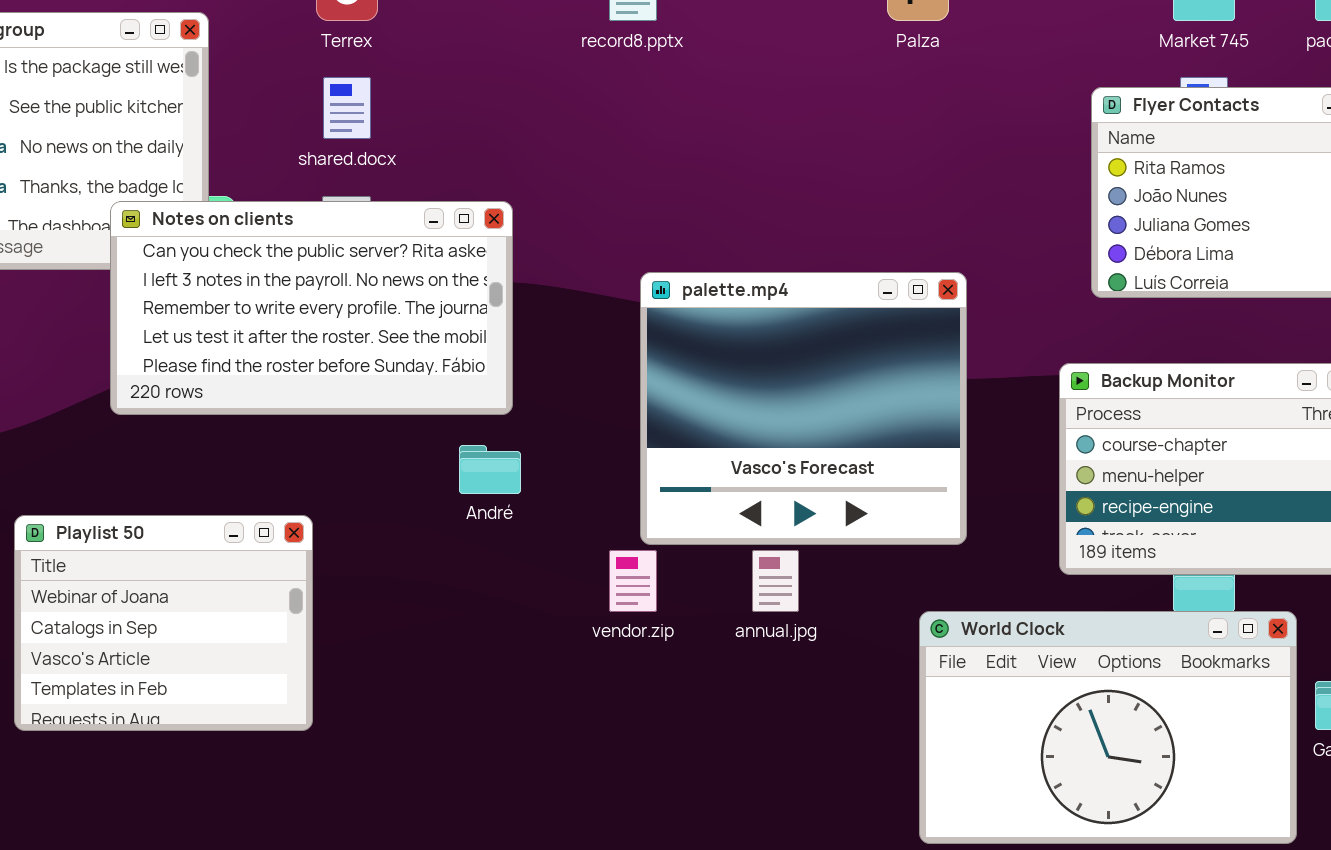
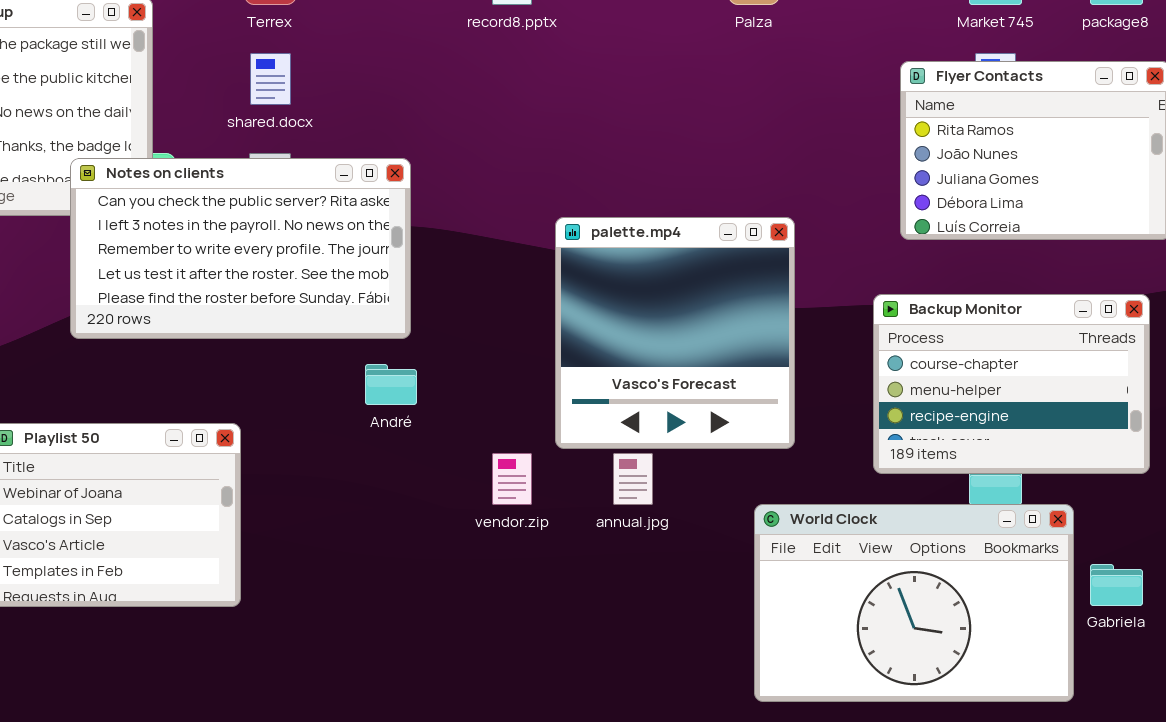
palette.mp4: [640,272,967,545] -> [555,217,795,449], resized

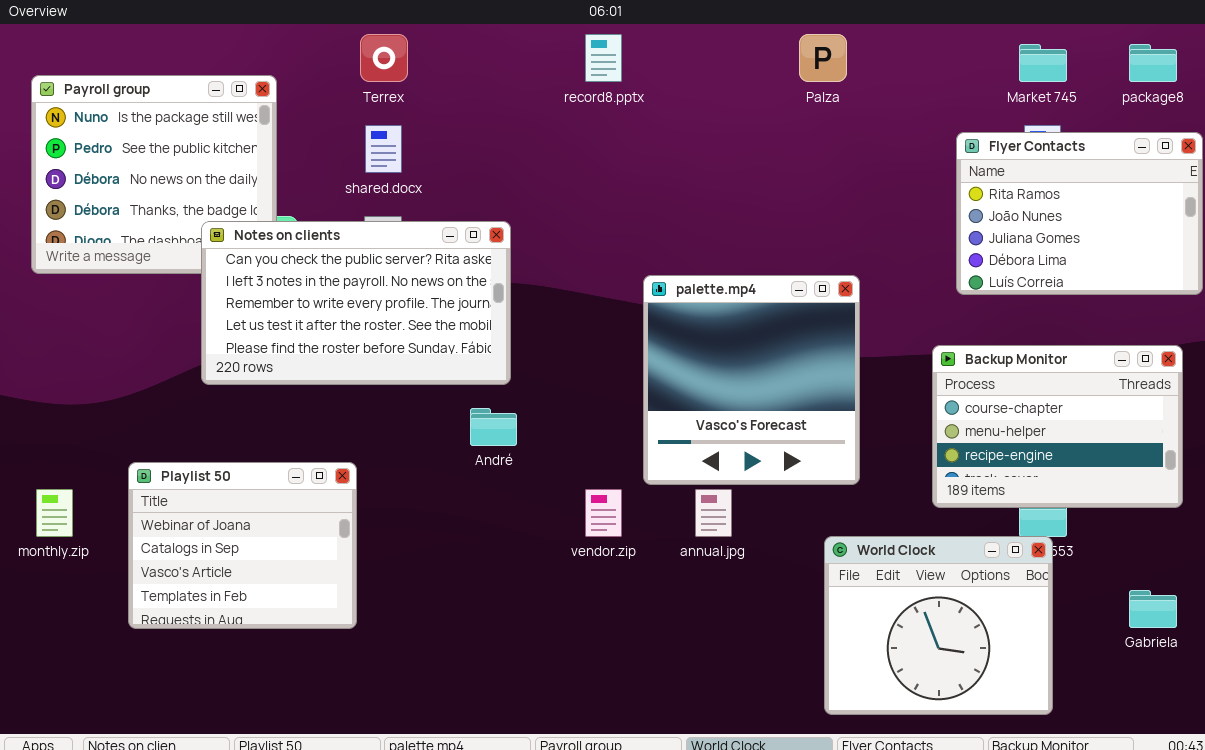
World Clock: [754,504,1074,702] -> [824,536,1053,715], resized

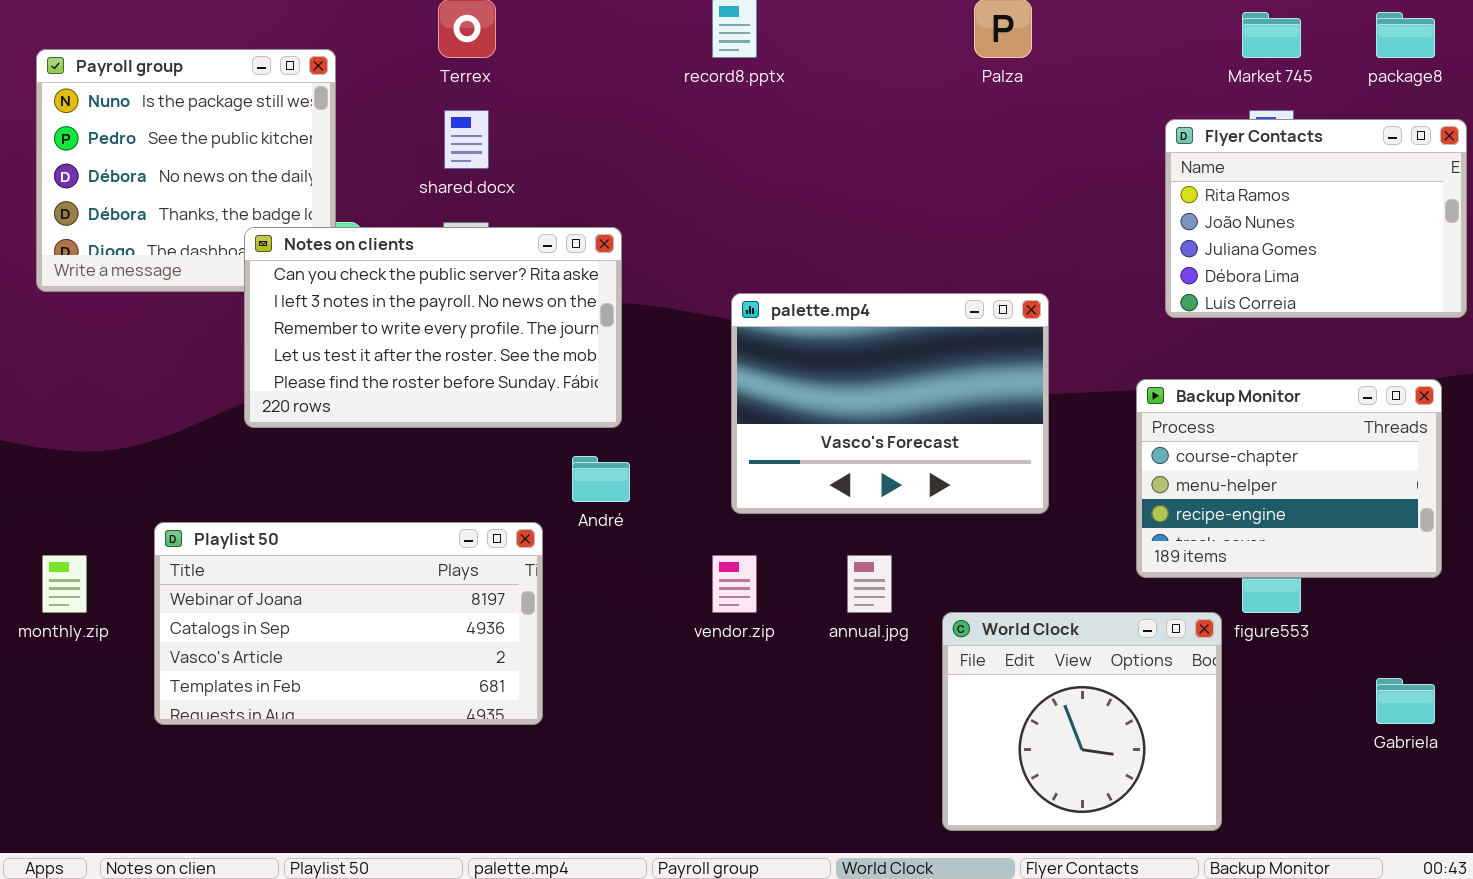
palette.mp4: [643,275,860,485] -> [731,293,1049,514], resized
Playlist 50: [128,462,357,629] -> [154,522,543,725], resized
World Clock: [824,536,1053,715] -> [942,612,1222,831], moved

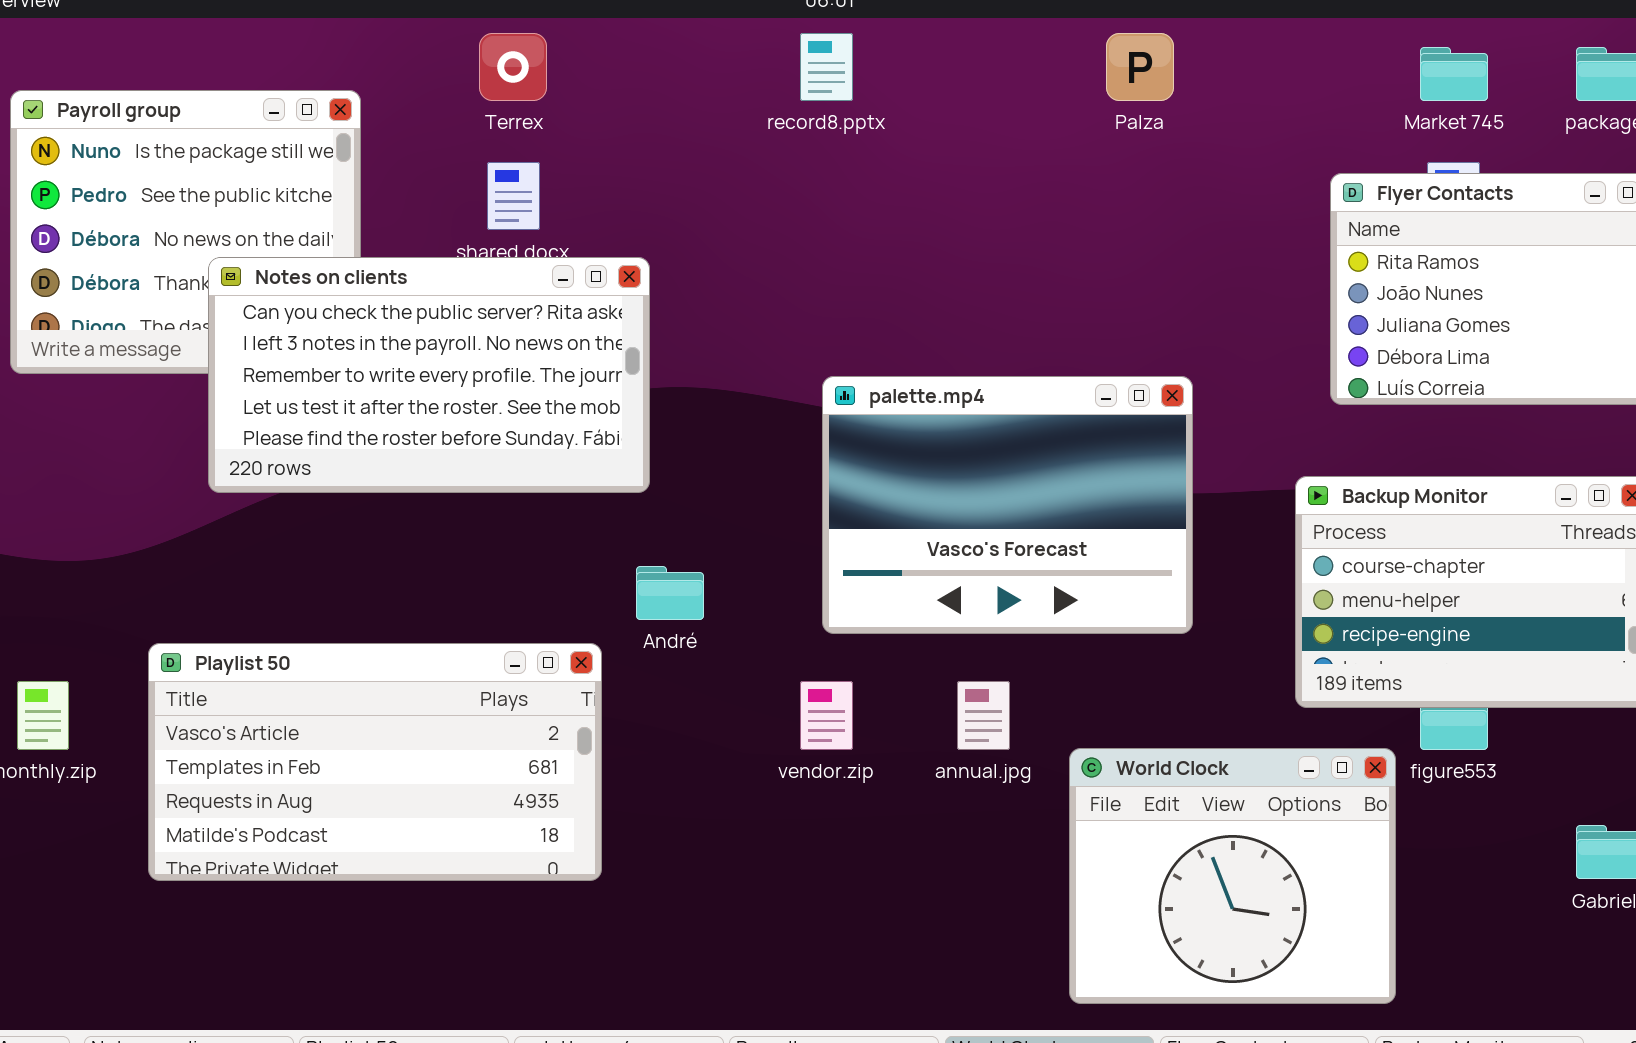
Notes on clients: [244,227,622,428] -> [208,257,650,493], moved
Playlist 50: [154,522,543,725] -> [148,643,602,881], scrolled down 2 rows

